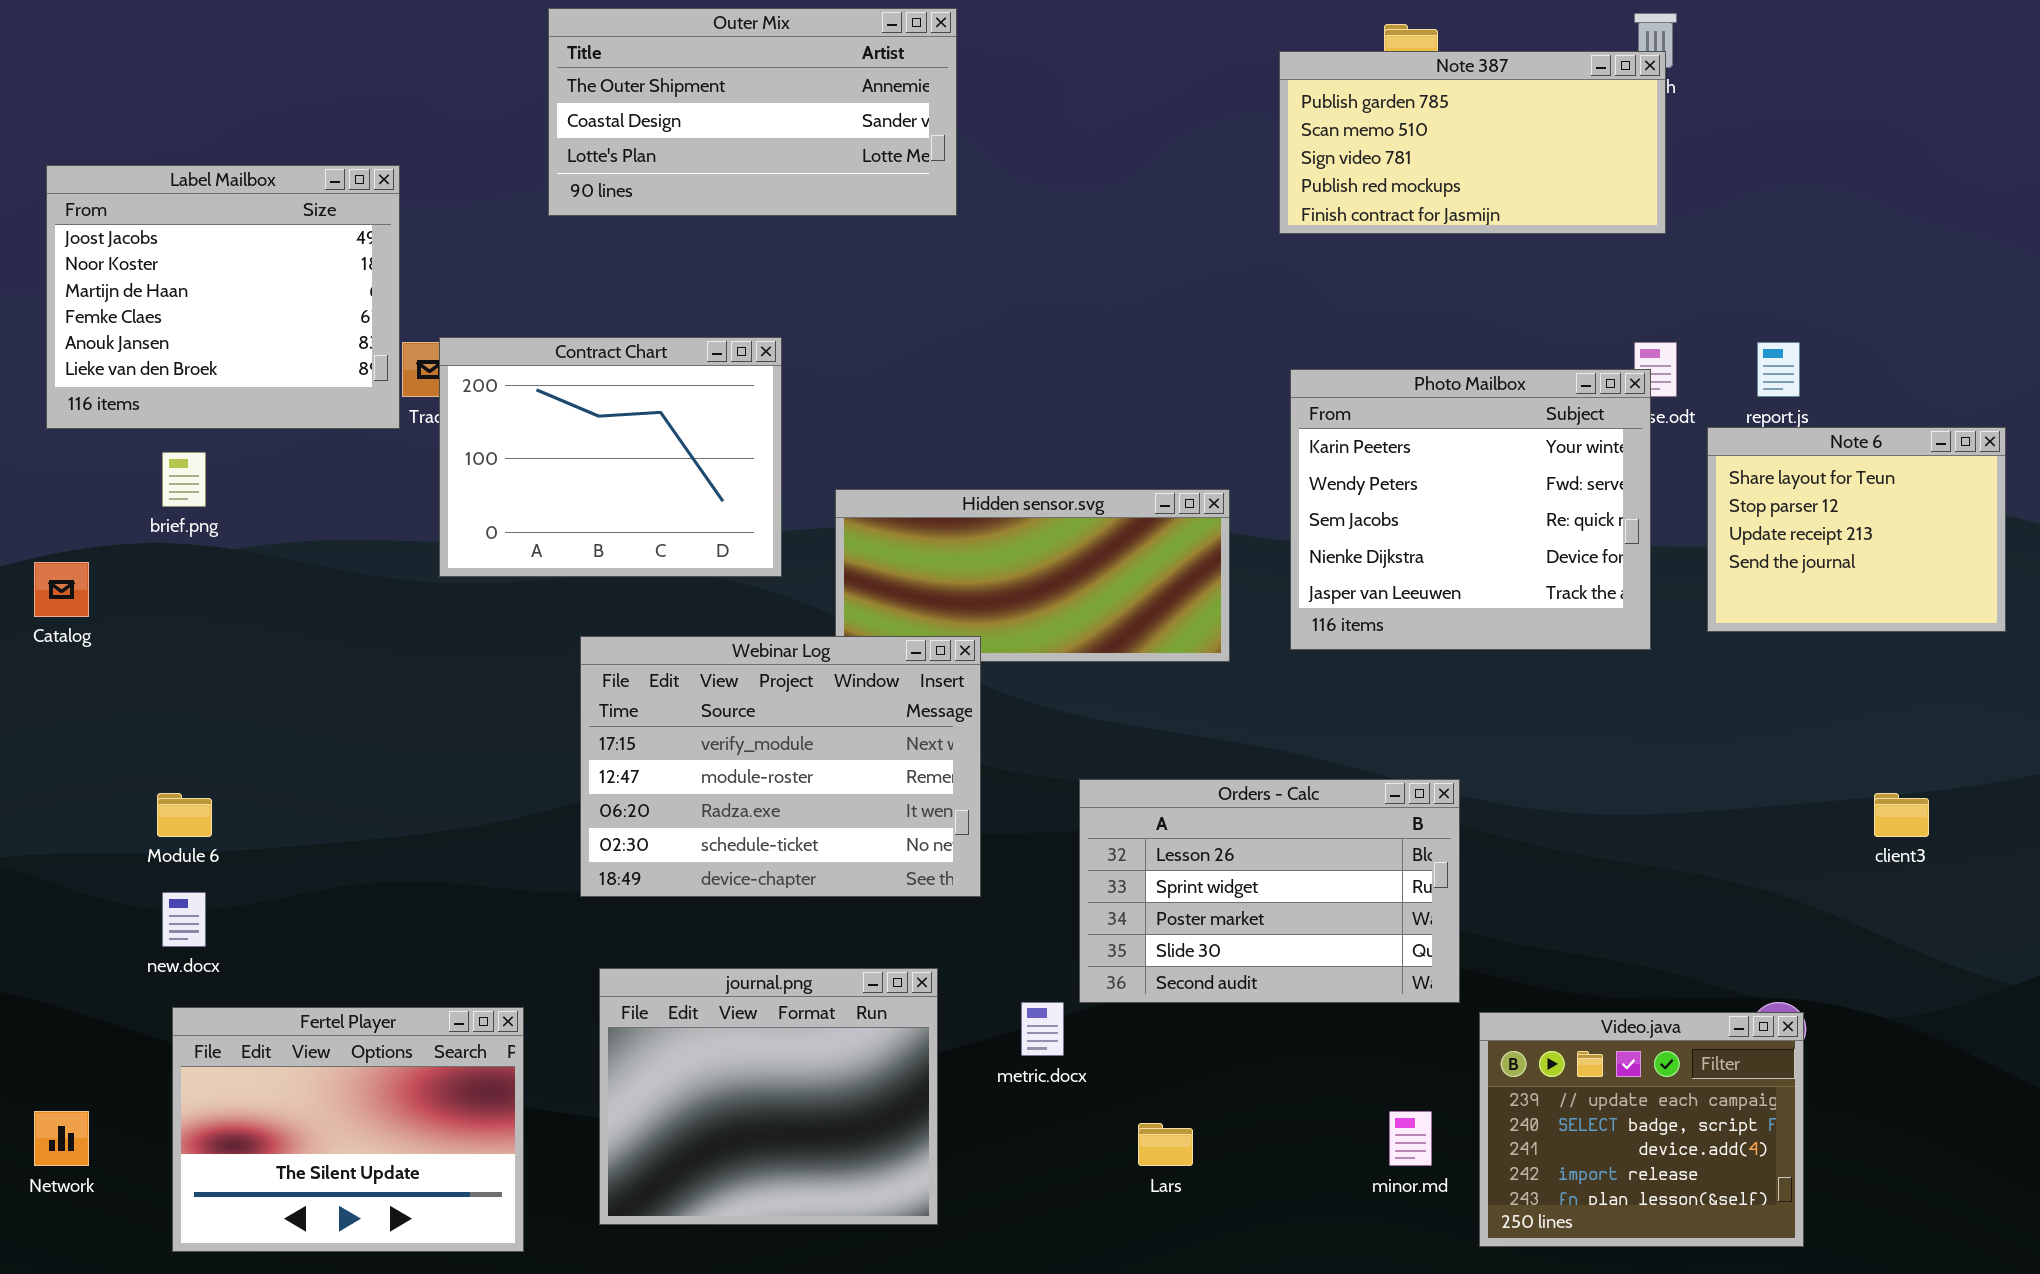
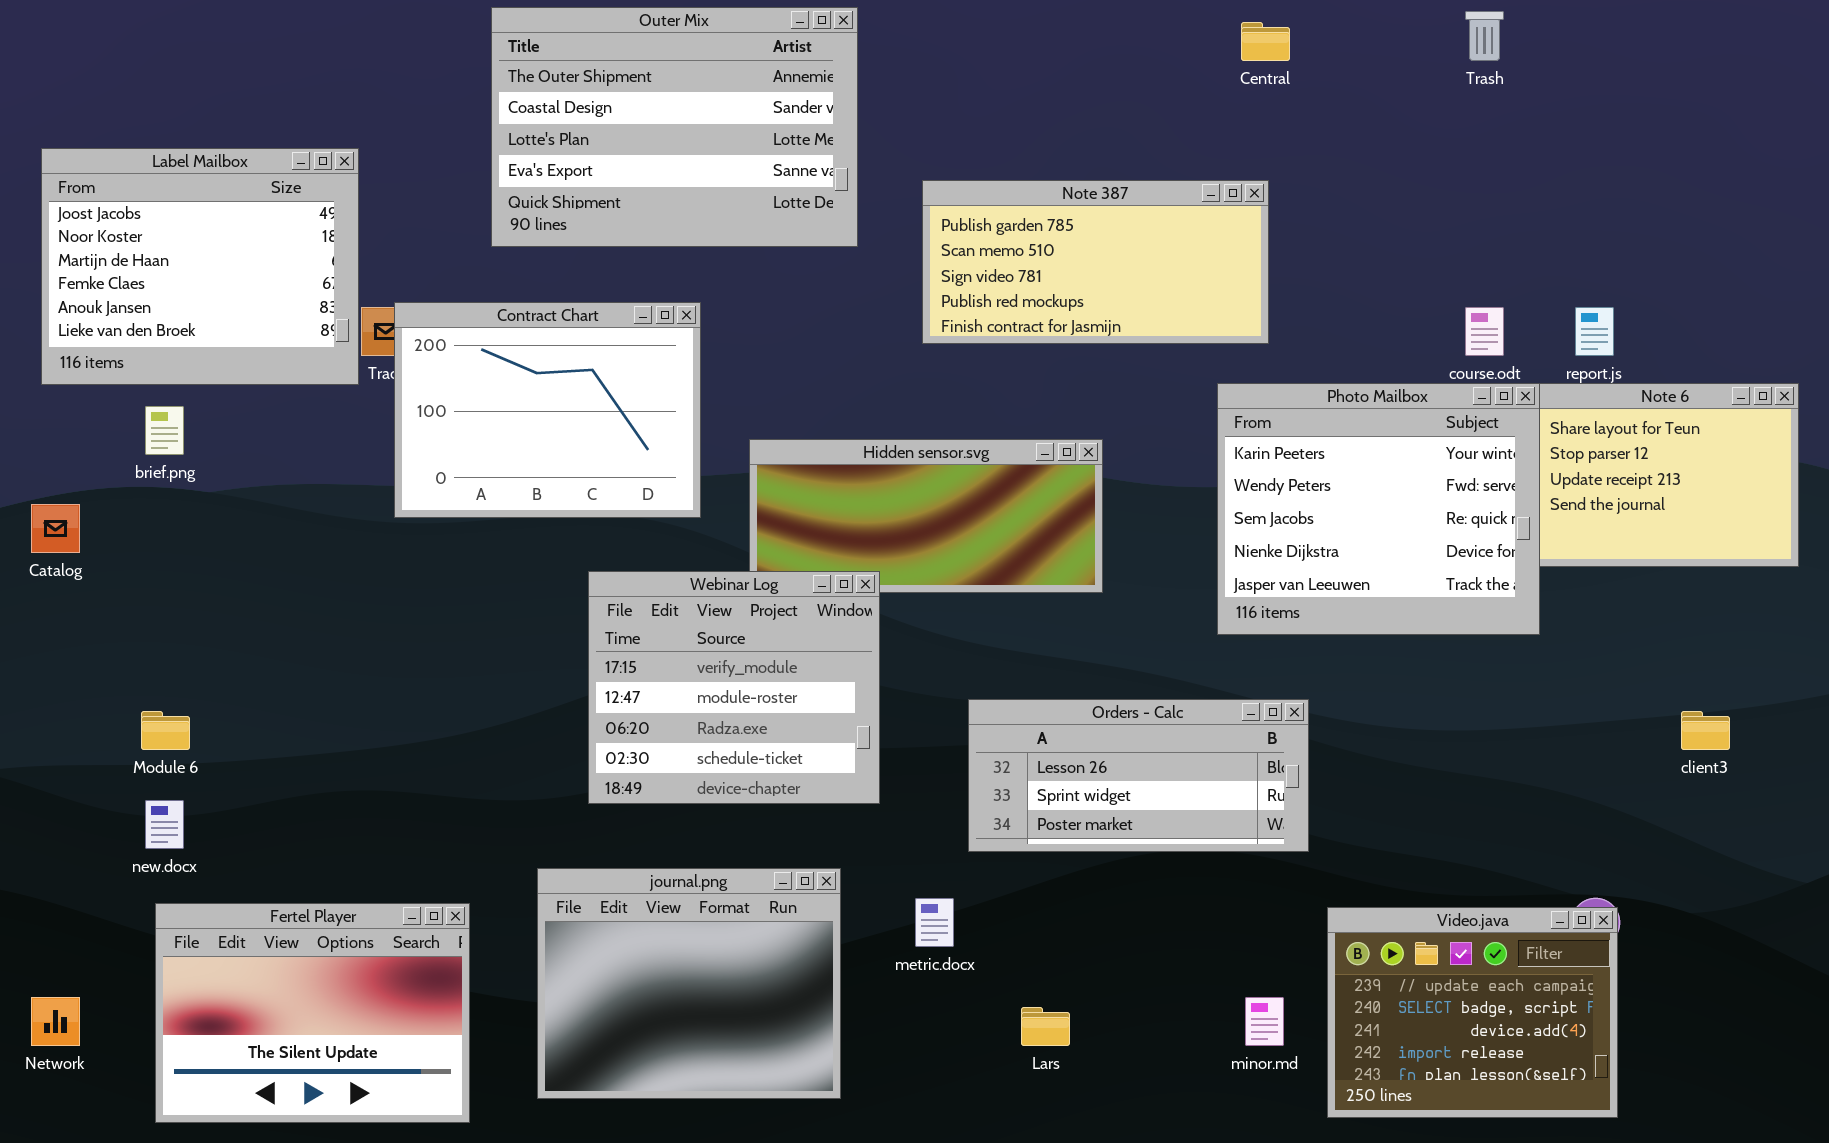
Outer Mix: [548,8,957,216] -> [491,7,858,247], resized
Note 387: [1279,51,1666,234] -> [922,180,1269,344], moved
Photo Mailbox: [1290,369,1651,650] -> [1217,383,1540,635], moved
Webinar Log: [580,636,981,897] -> [588,571,880,804], resized
Orders - Calc: [1079,779,1460,1003] -> [968,699,1309,852], resized

